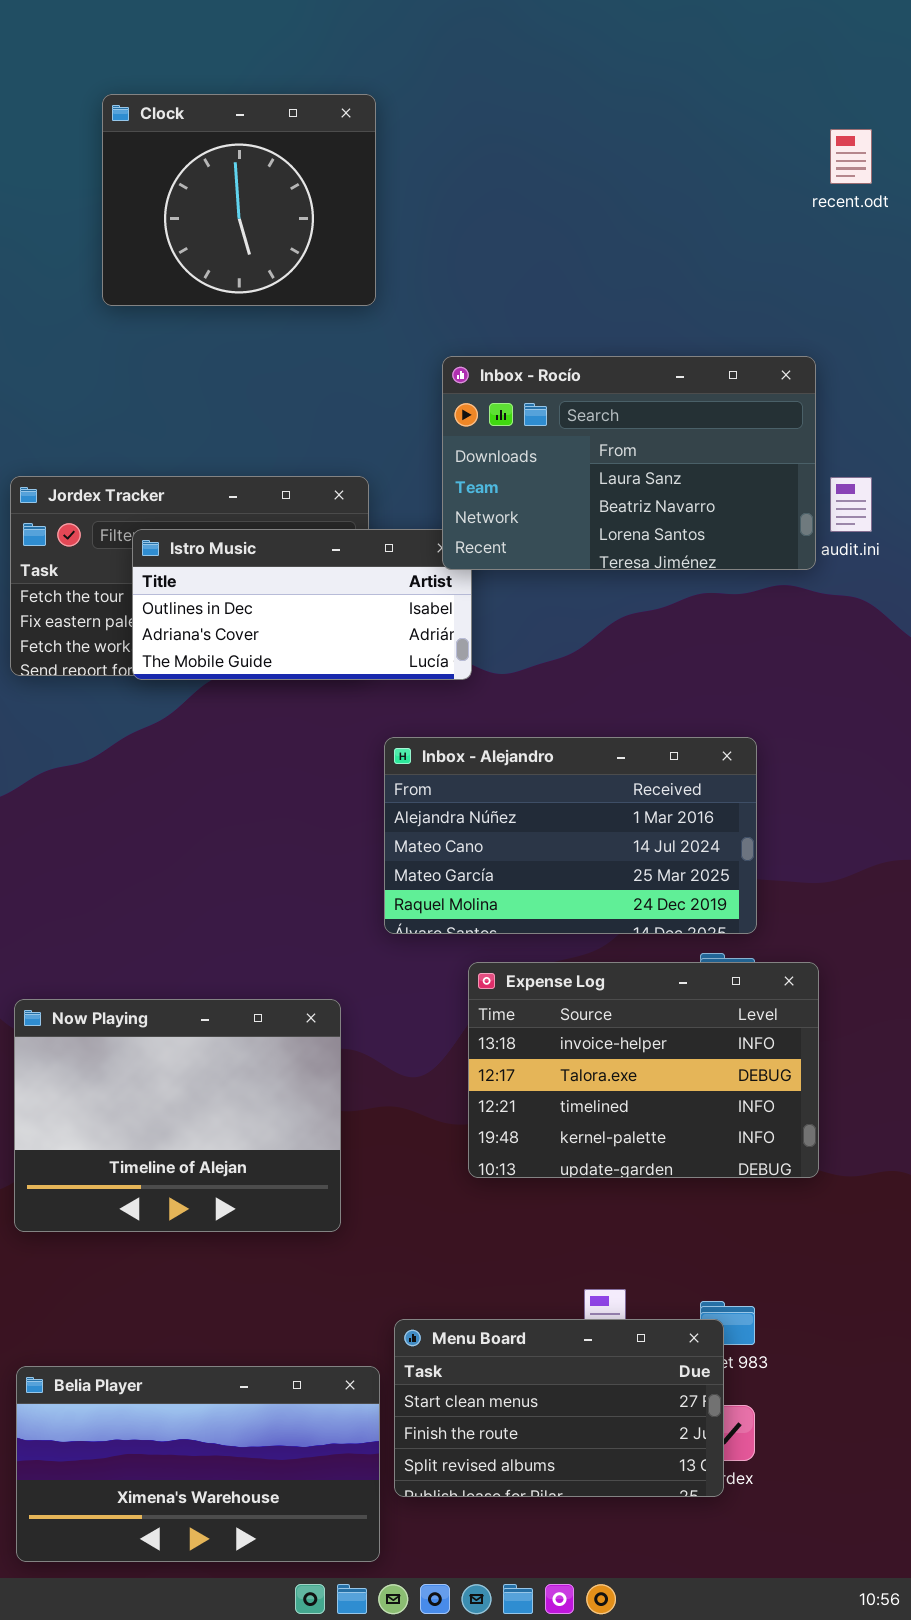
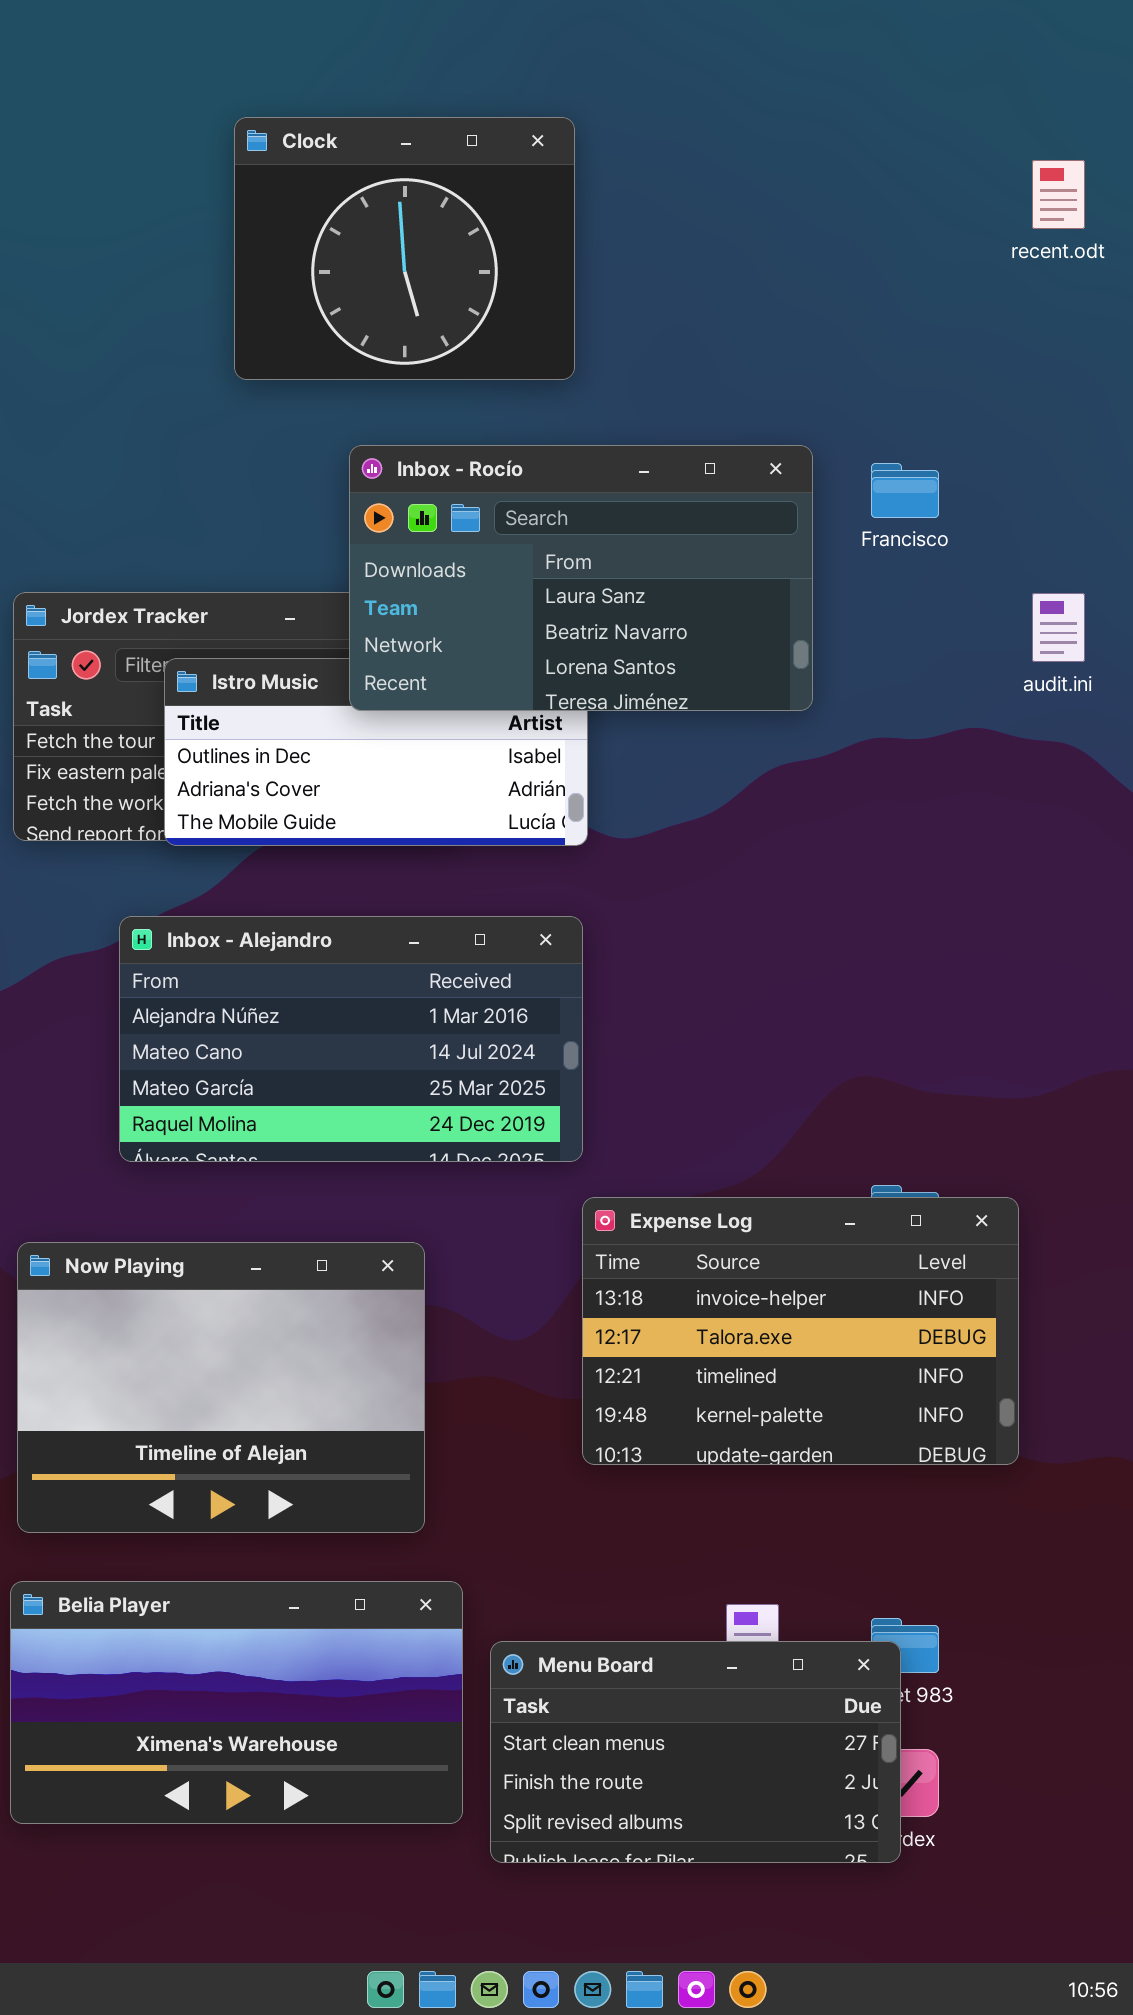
Clock: [102,94,376,306] -> [234,117,575,380], moved
Inbox - Rocío: [442,356,816,570] -> [349,445,813,711], moved
Inbox - Alejandro: [384,737,757,934] -> [119,916,583,1162], moved
Belia Player: [16,1366,380,1562] -> [10,1581,463,1824], moved

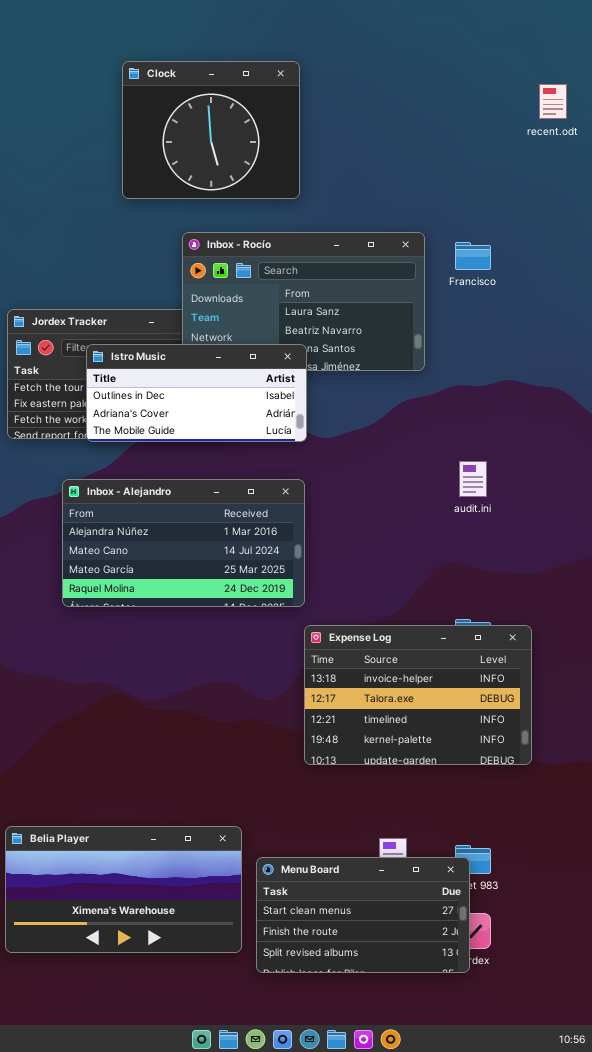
audit.ini: [1032,593,1085,662] -> [459,461,487,497], moved
Istro Music: [164,658,588,846] -> [86,344,307,442], raised
Now Playing: [17,1242,425,1533] -> none, closed

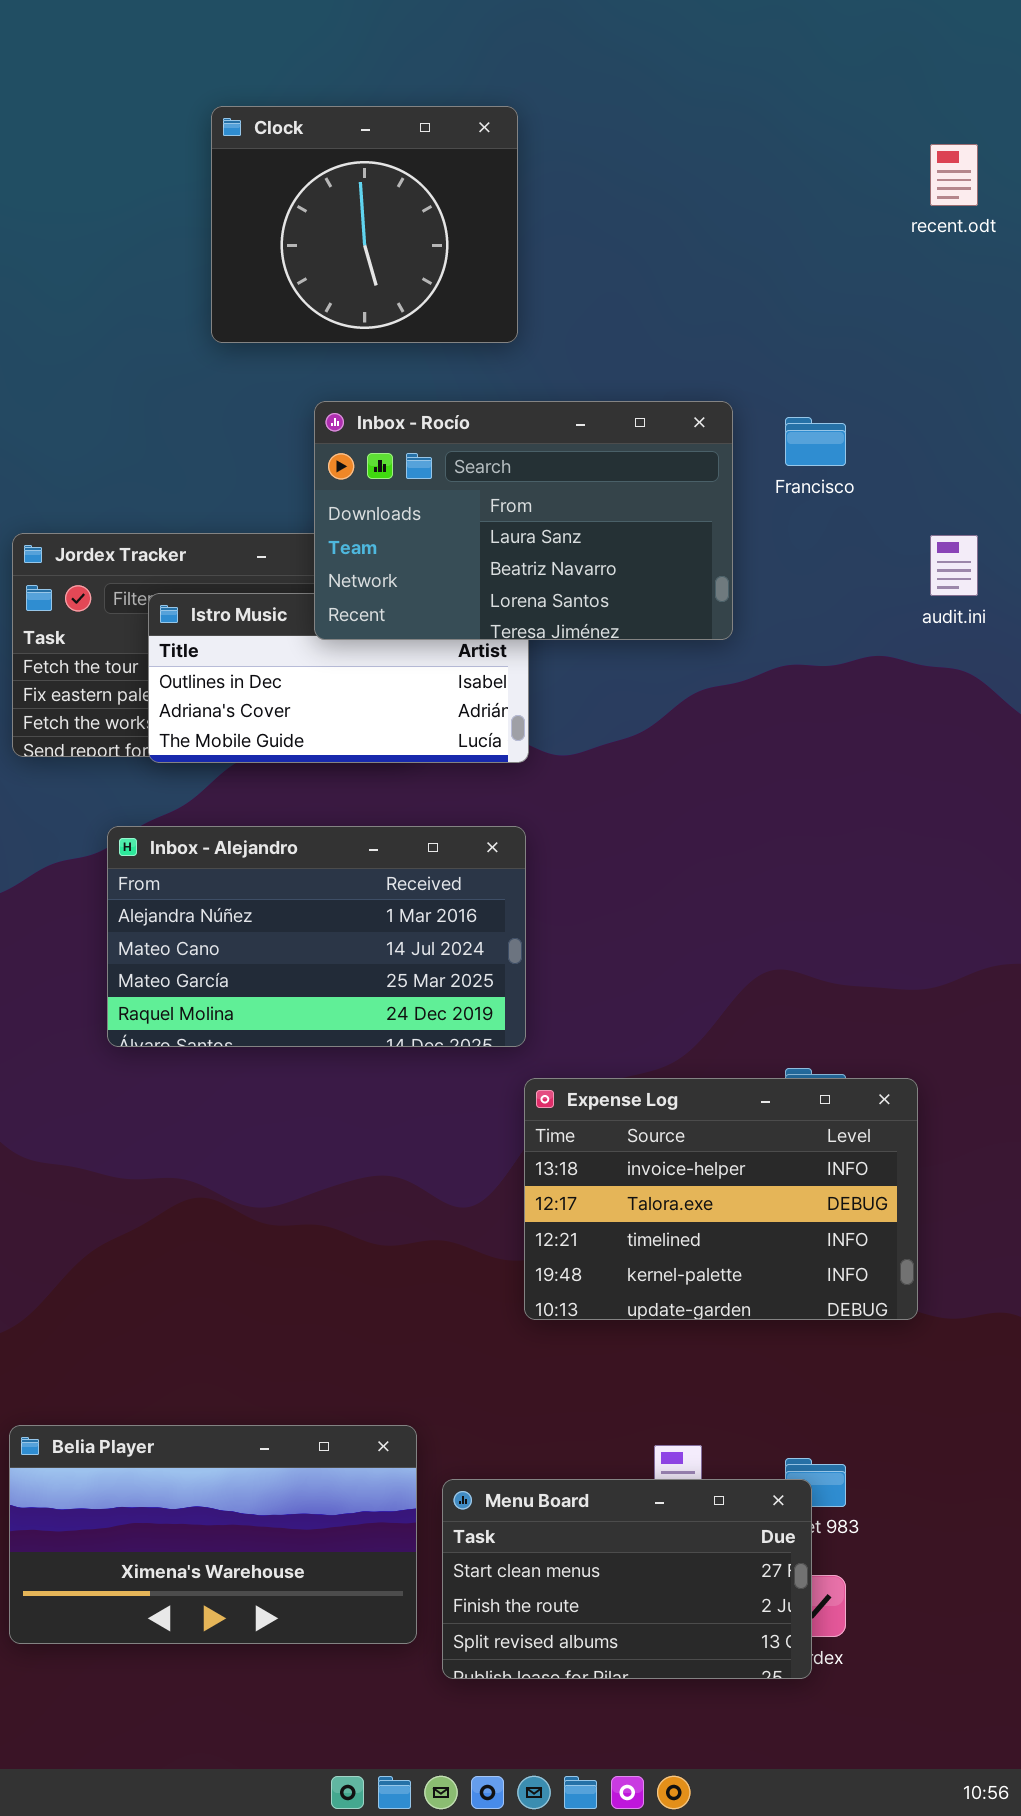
Inbox - Rocío: [182,232,425,371] -> [314,401,733,640], raised
audit.ini: [459,461,487,497] -> [930,535,978,596], moved

